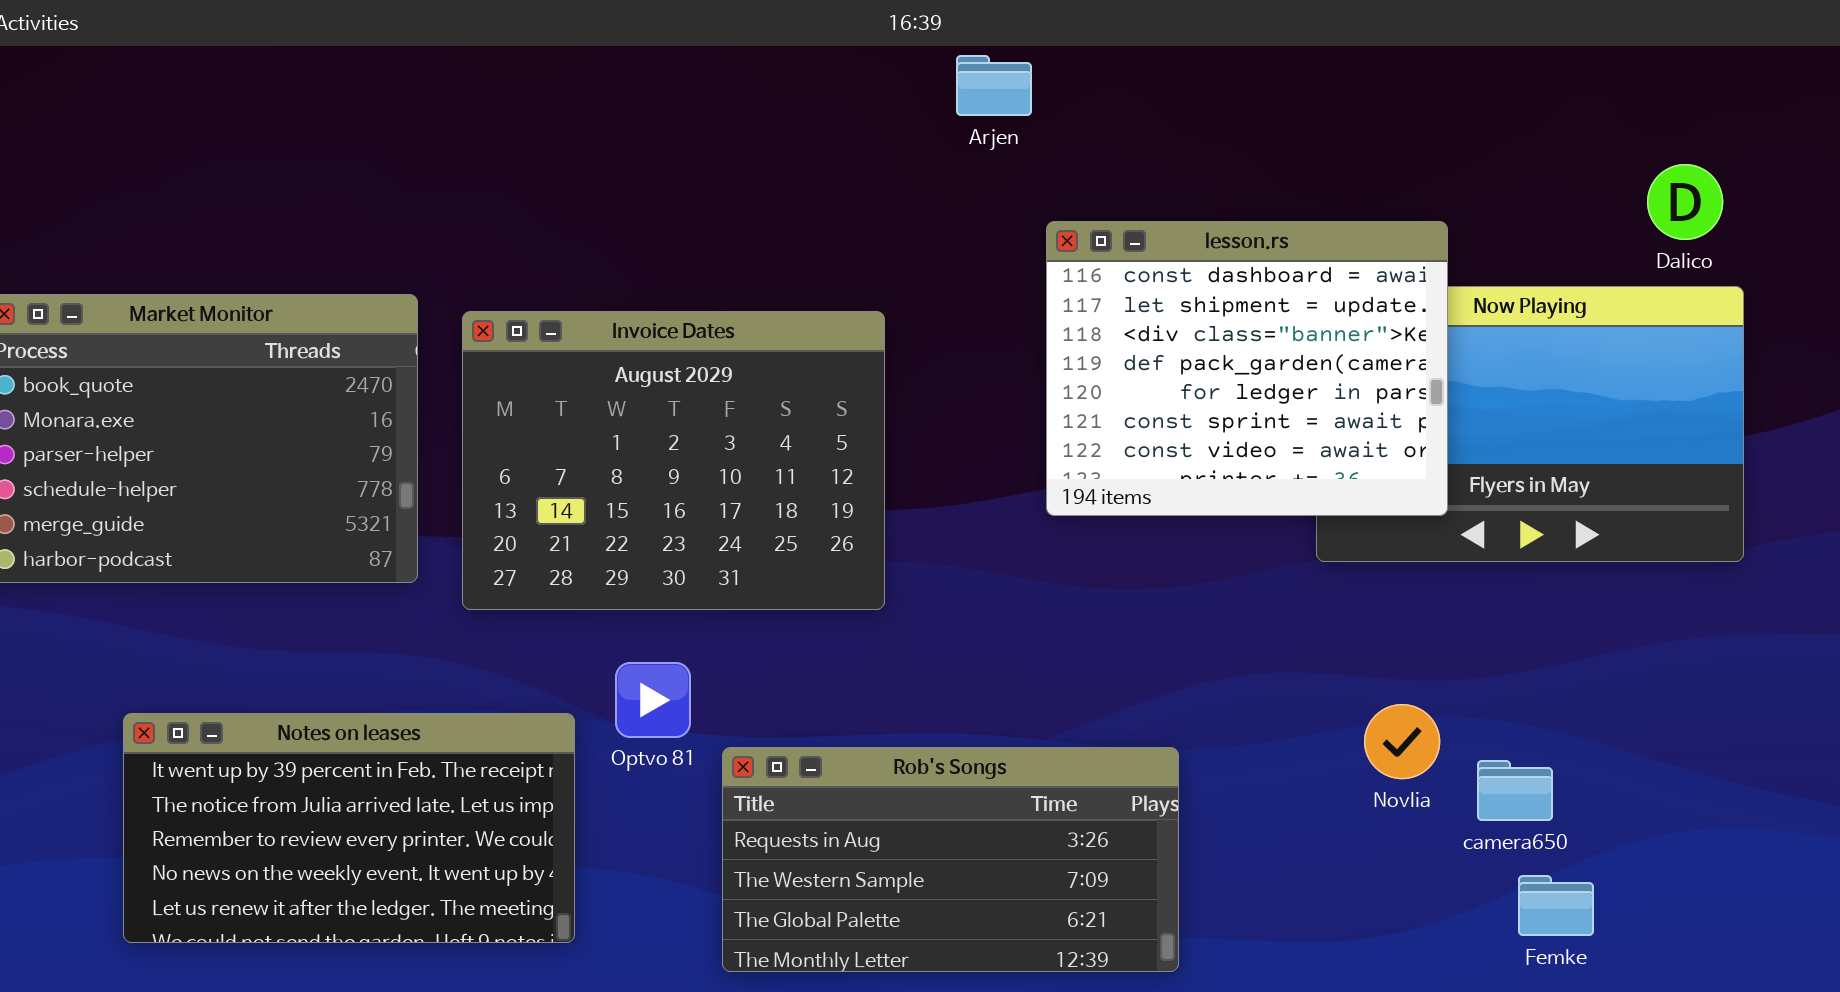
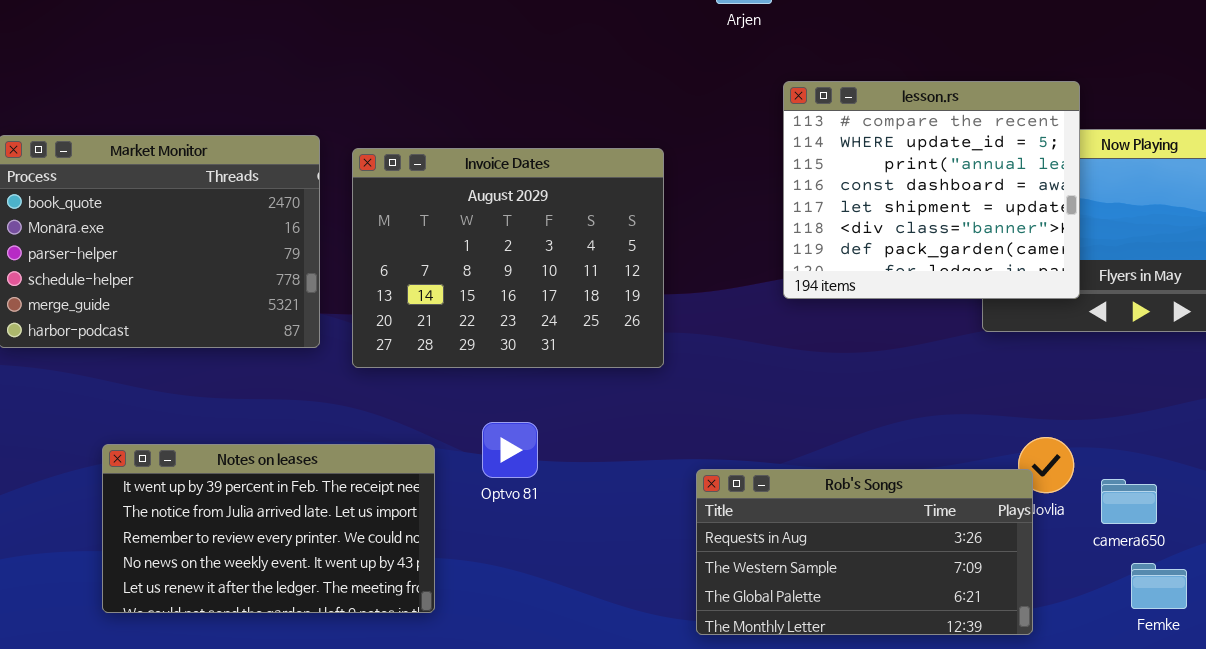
lesson.rs: [1046,221,1448,516] -> [783,81,1080,299], scrolled up 3 rows
Optvo 81: [615,662,691,738] -> [482,422,538,478], moved
Rob's Songs: [722,747,1179,972] -> [696,469,1033,635], moved

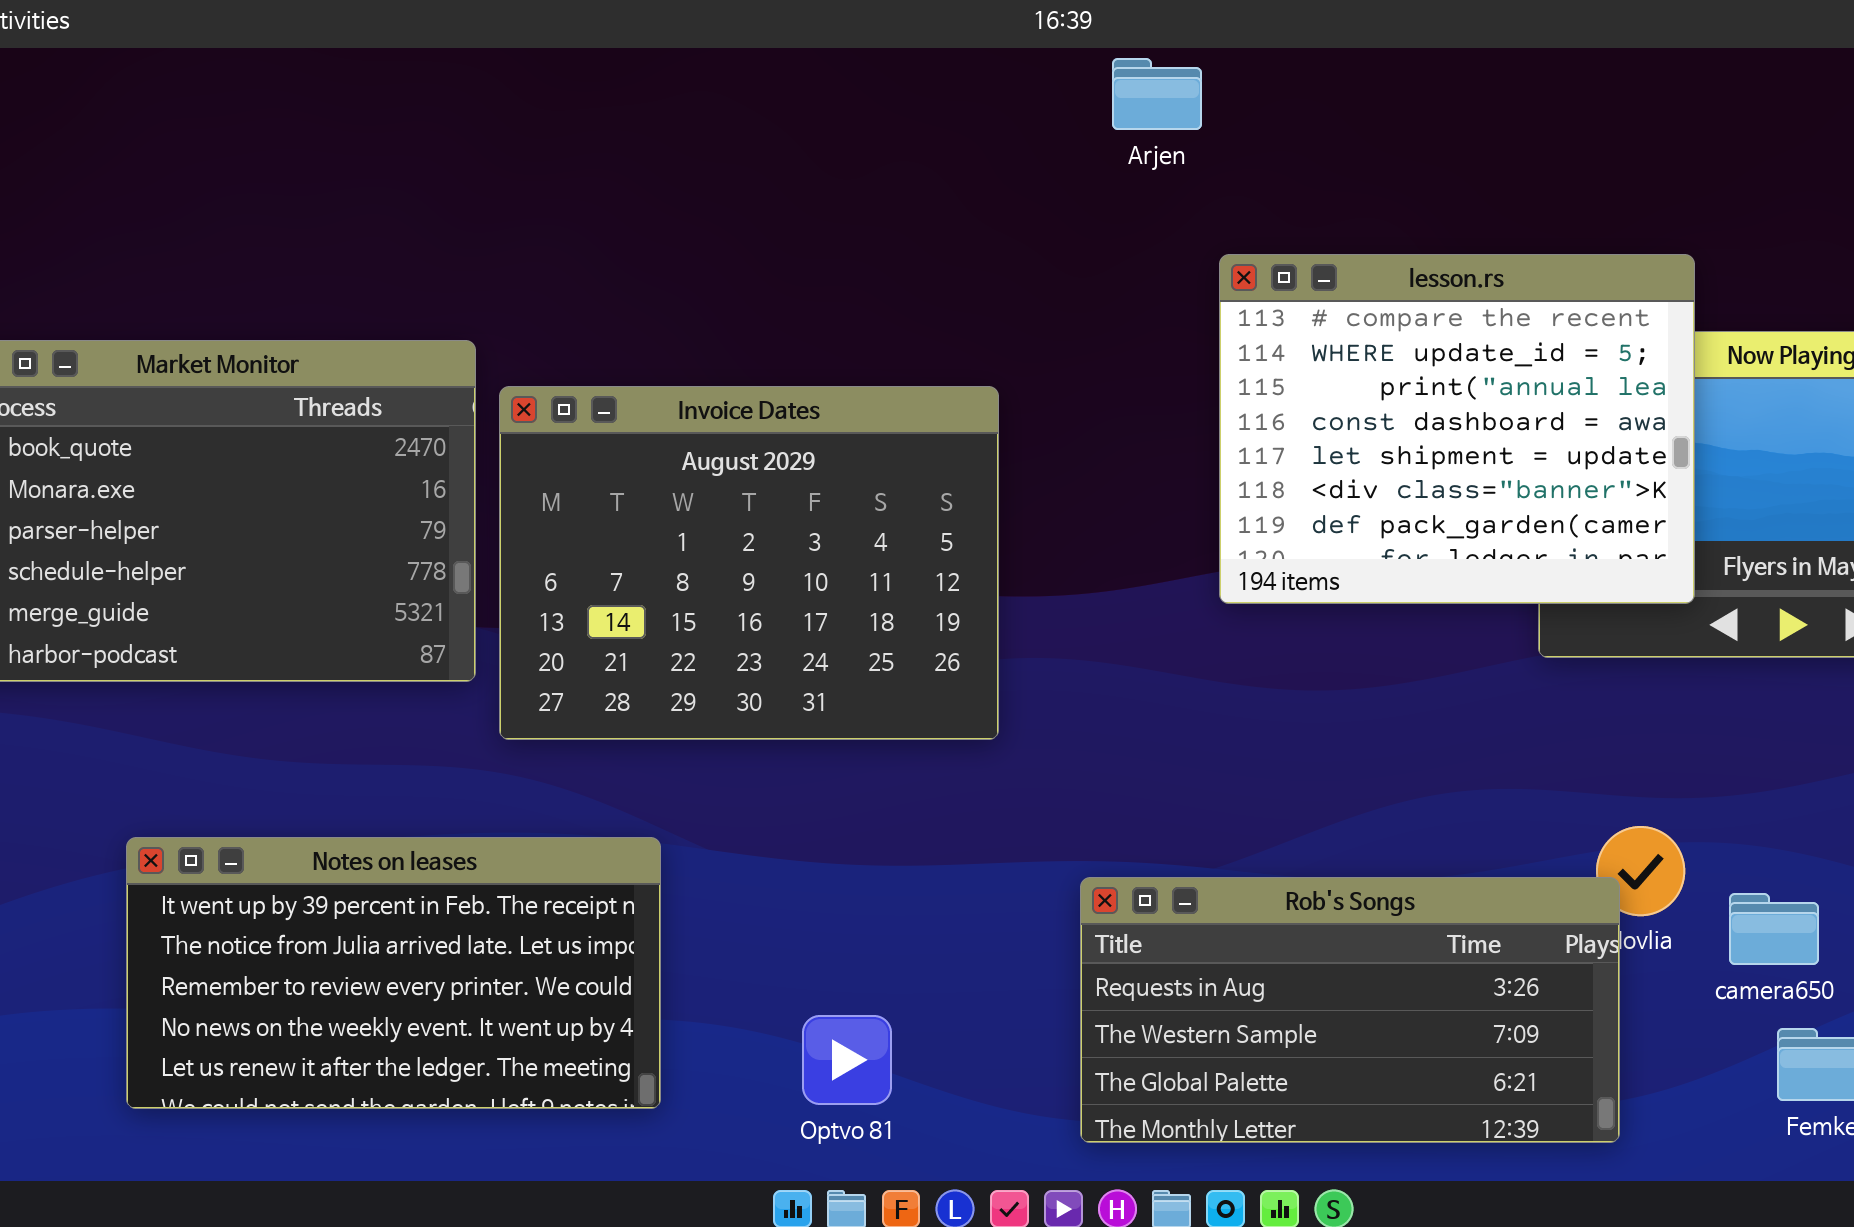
Invoice Dates: [352,148,664,368] -> [499,386,999,740], moved
Optvo 81: [482,422,538,478] -> [802,1015,892,1105], moved

